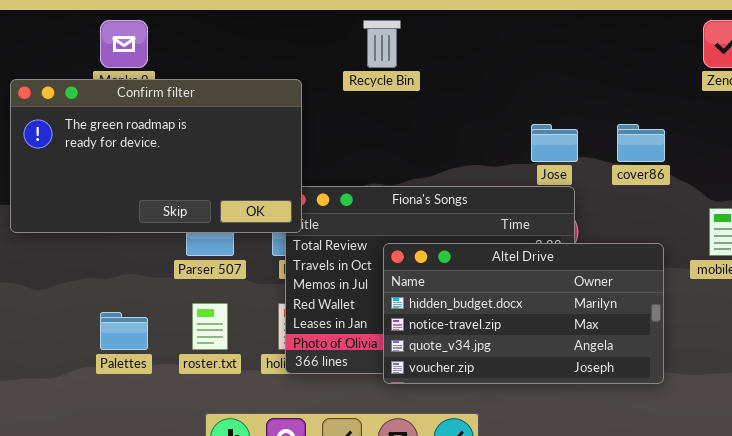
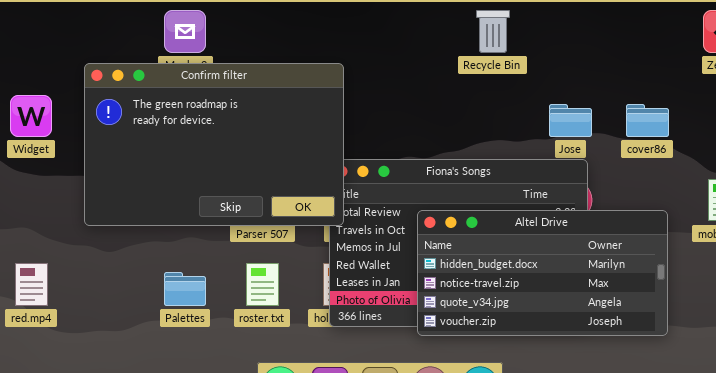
Recycle Bin: [363,20,401,68] -> [476,10,510,53], moved
Confirm filter: [10,79,302,233] -> [84,63,344,226], resized

